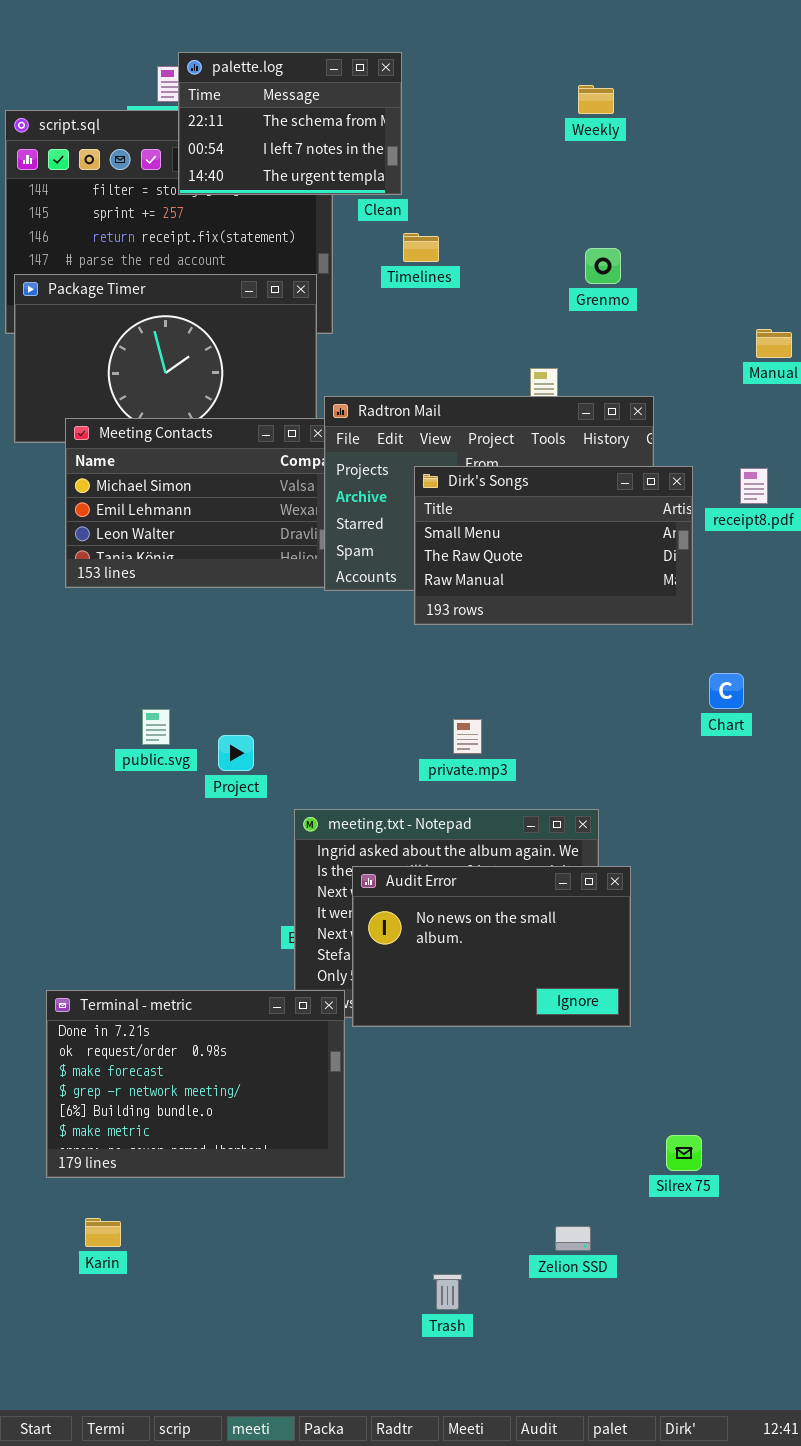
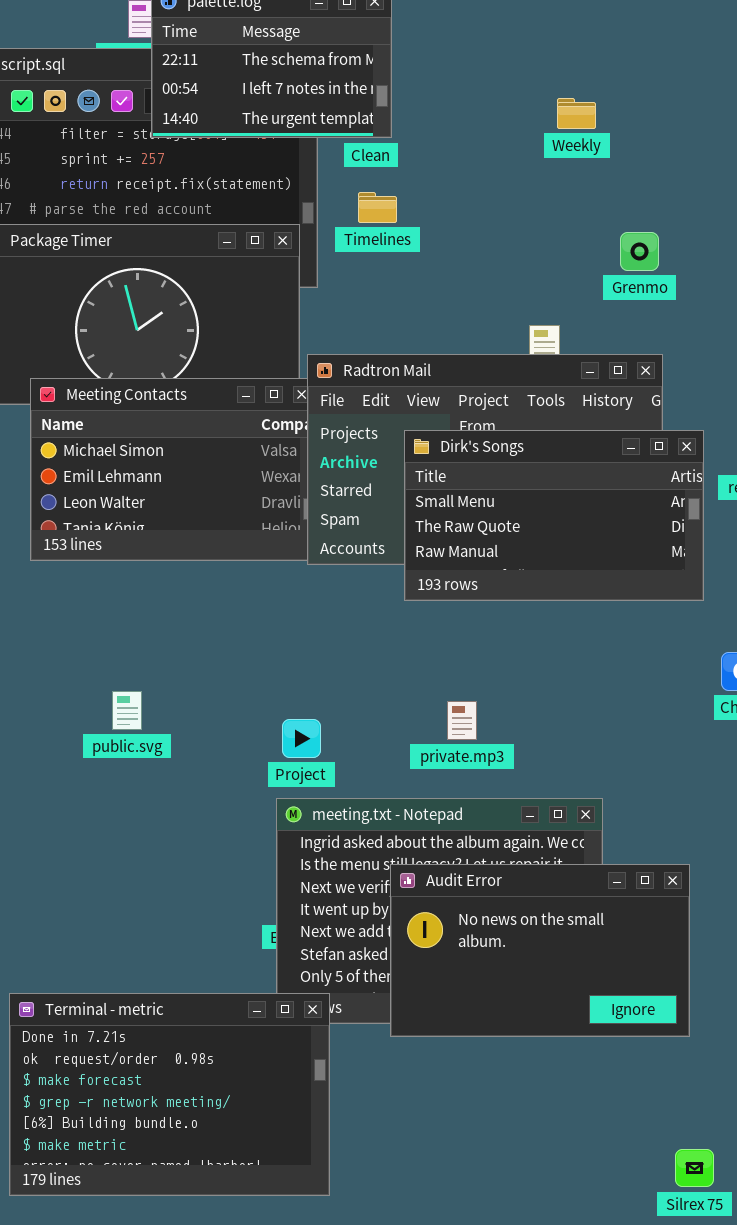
Weekly: [578,85,614,114] -> [557,98,596,129], moved
Timelines: [403,233,439,262] -> [358,192,397,223], moved
Grenmo: [585,248,621,284] -> [620,232,659,271], moved
Project: [218,735,254,771] -> [282,719,321,758], moved
Audit Error: [352,866,631,1027] -> [390,864,690,1037], moved

